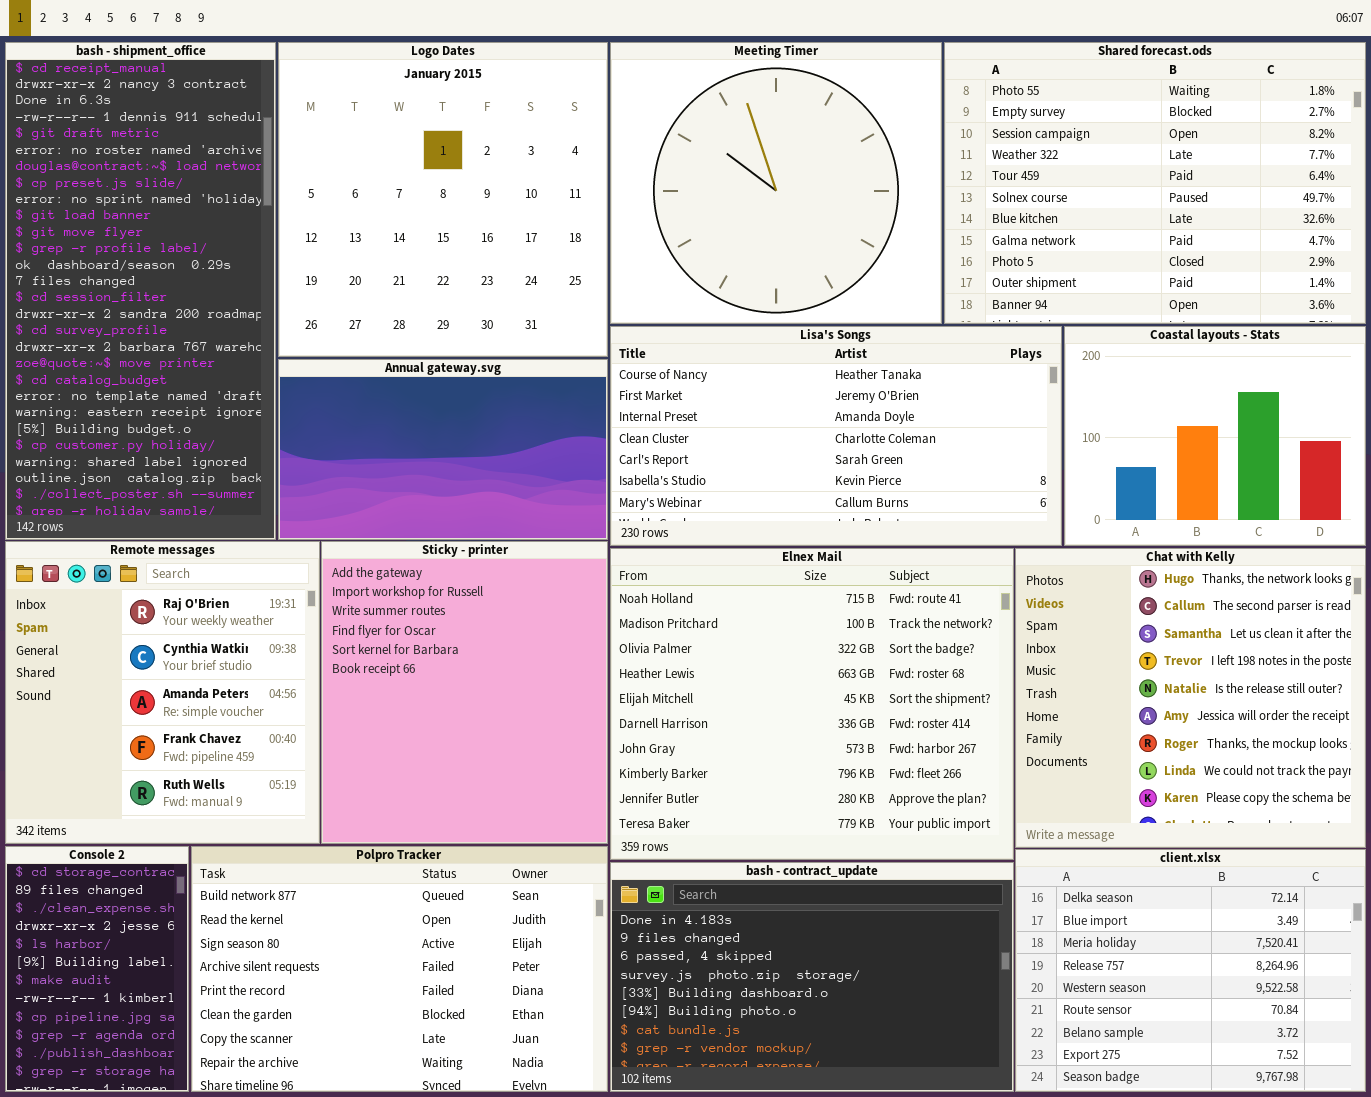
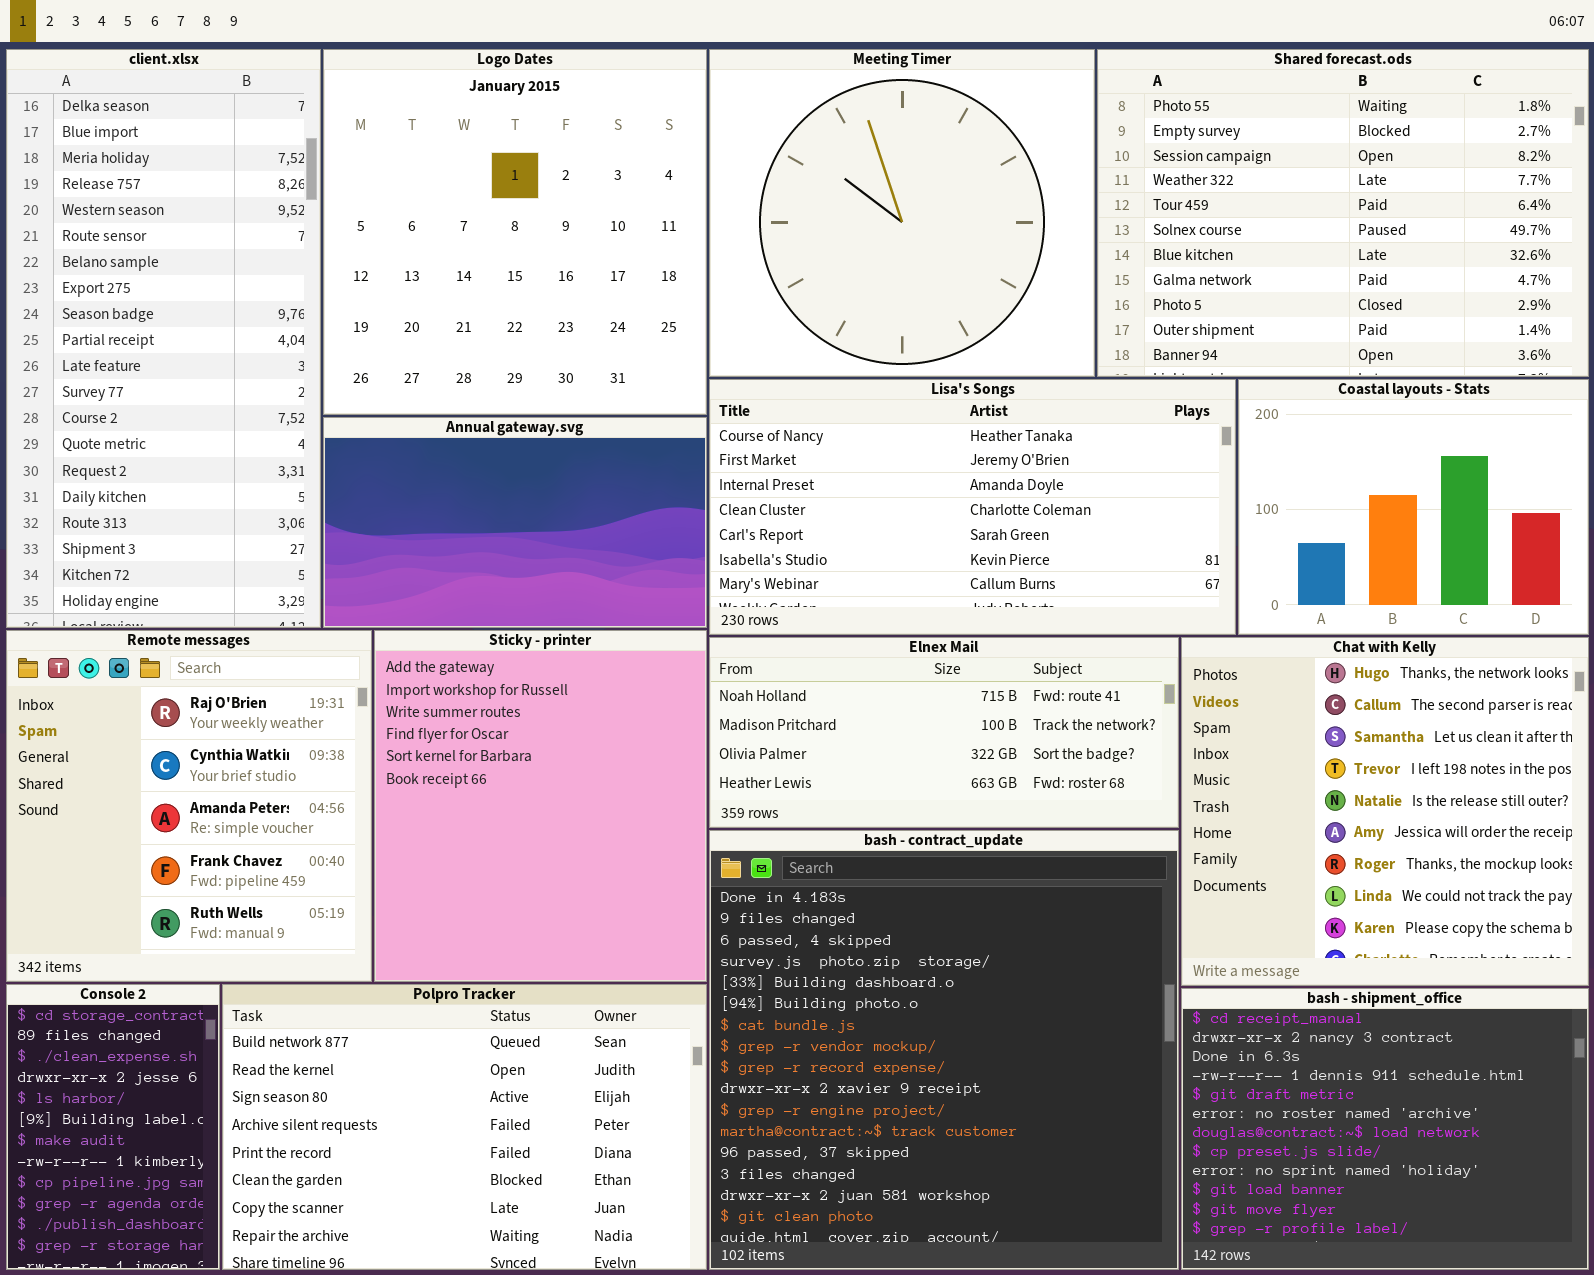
bash - shipment_office: [5,42,276,540] -> [1181,988,1589,1270], moved, resized
Elnex Mail: [610,548,1014,860] -> [709,637,1179,828], resized
client.xlsx: [1015,849,1366,1092] -> [6,49,321,628], moved, resized
bash - contract_update: [610,862,1014,1092] -> [709,830,1179,1270], resized

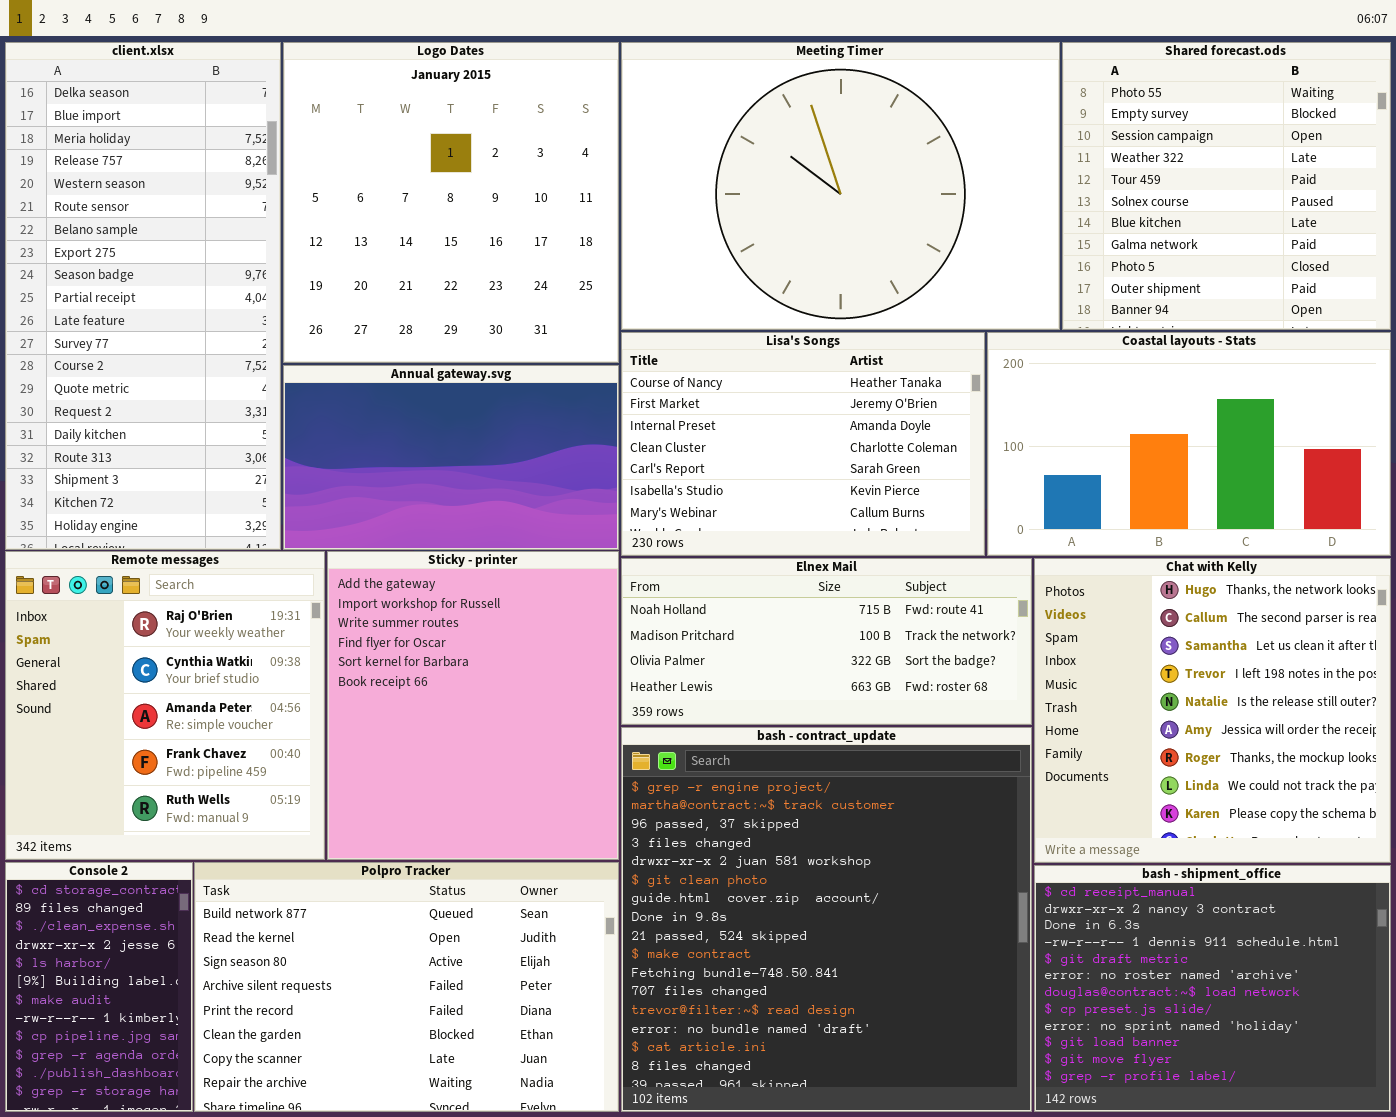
Meeting Timer: [709,49,1095,377] -> [621,42,1060,330], resized
Shared forecast.ods: [1097,49,1589,377] -> [1062,42,1391,330], resized
Lisa's Songs: [709,379,1236,635] -> [621,332,985,556], resized
Coastal layouts - Stats: [1238,379,1589,635] -> [987,332,1391,556], resized
bash - contract_update: [709,830,1179,1270] -> [621,727,1032,1112], scrolled down 10 rows

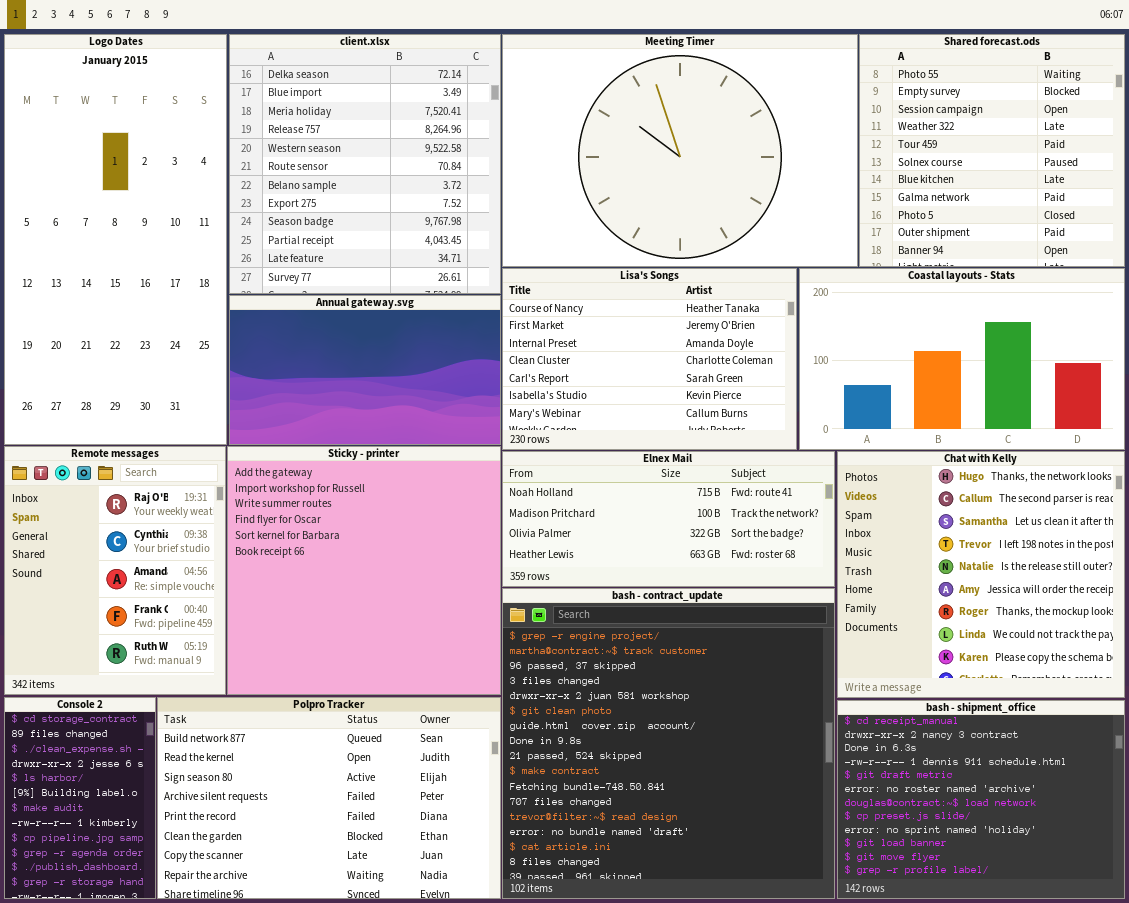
client.xlsx: [5,42,281,550] -> [229,34,501,294], moved, resized
Logo Dates: [283,42,619,363] -> [4,34,227,445], moved, resized
Remote messages: [5,551,325,860] -> [4,446,226,695], resized
Sticky - printer: [327,551,619,860] -> [227,446,501,695], resized

